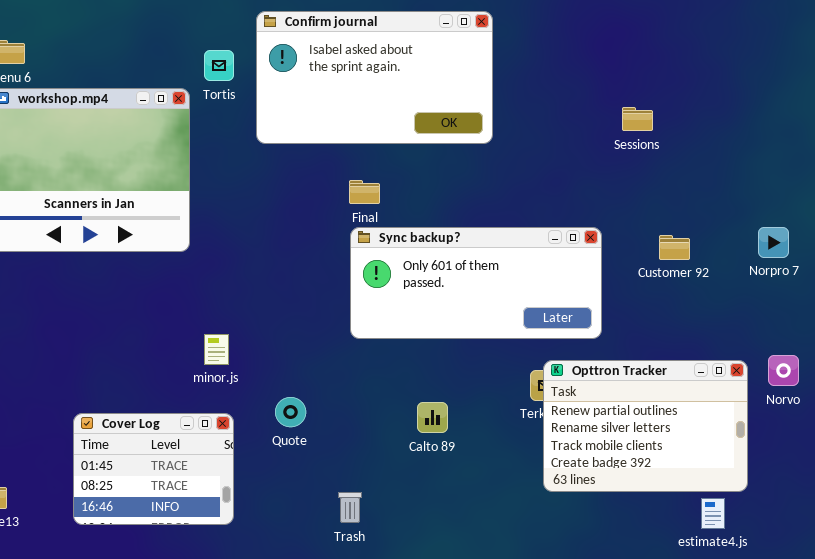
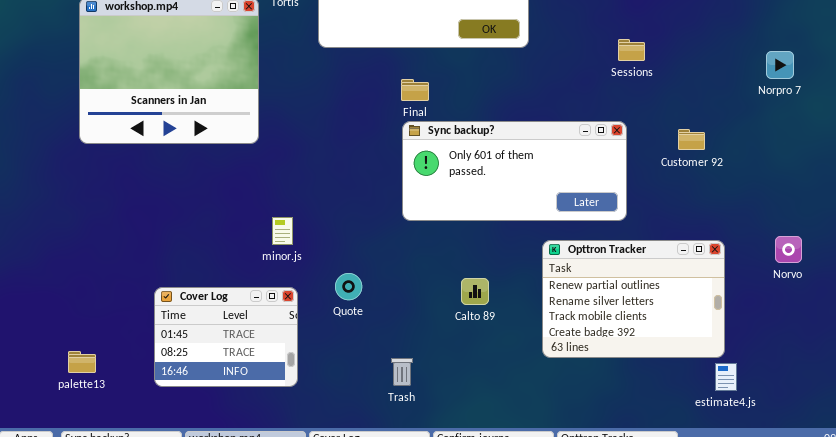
Sessions: [622,107,653,131] -> [618,39,645,61], moved
Norpro 7: [758,227,789,258] -> [766,51,794,79], moved
Opttron Tracker: [543,360,748,492] -> [542,240,725,358], moved

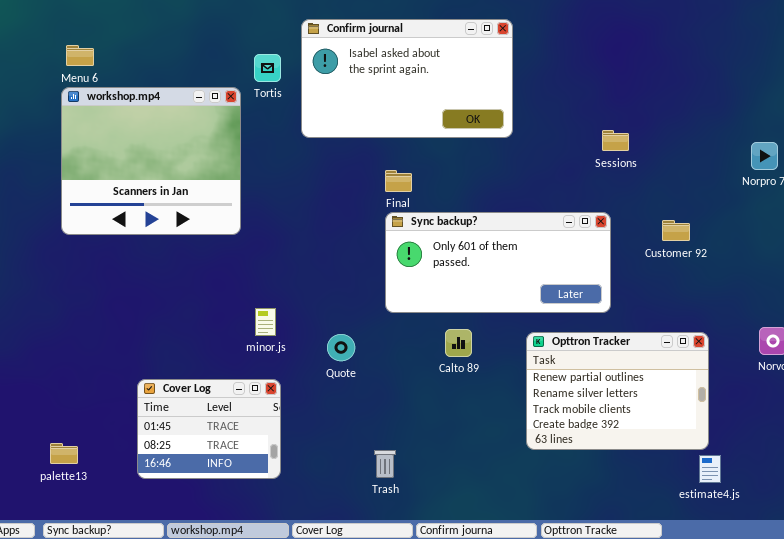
Quote: [335,273,362,300] -> [327,334,355,361], moved
Calto 89: [461,278,489,305] -> [445,329,472,357], moved

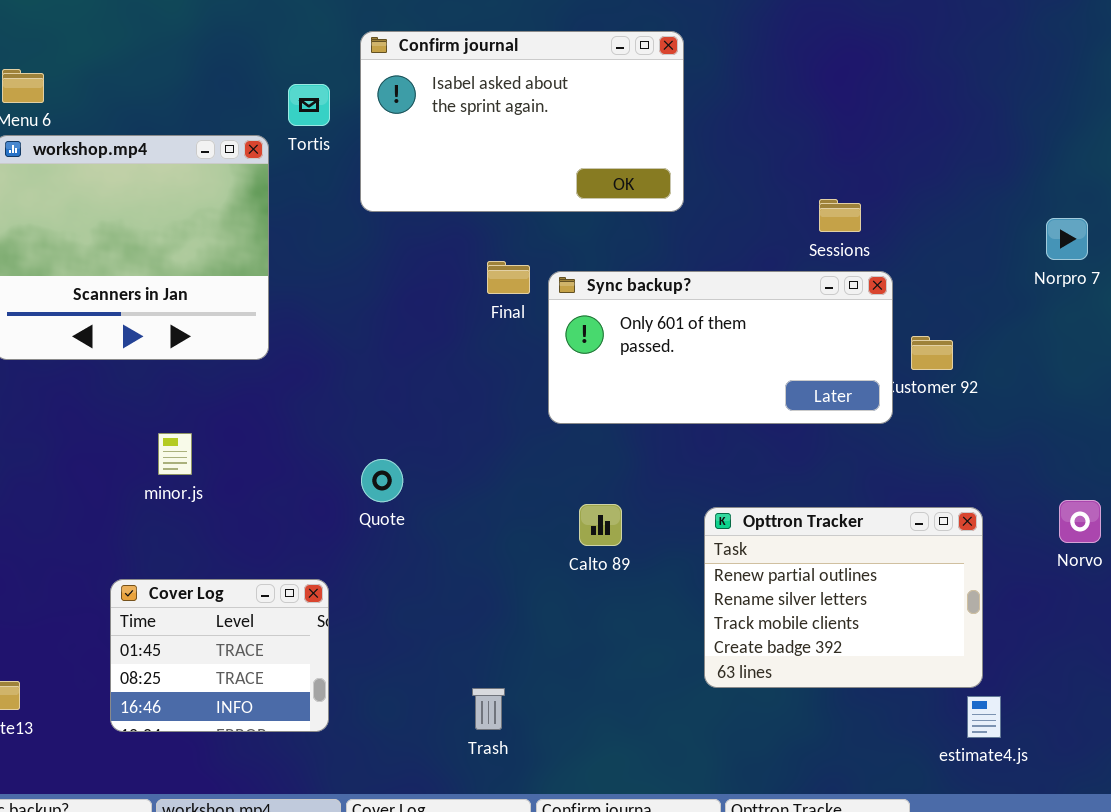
Sync backup?: [385,212,611,313] -> [548,271,893,424], moved
minor.js: [255,308,276,336] -> [158,433,192,475], moved
Quote: [327,334,355,361] -> [361,459,403,502], moved

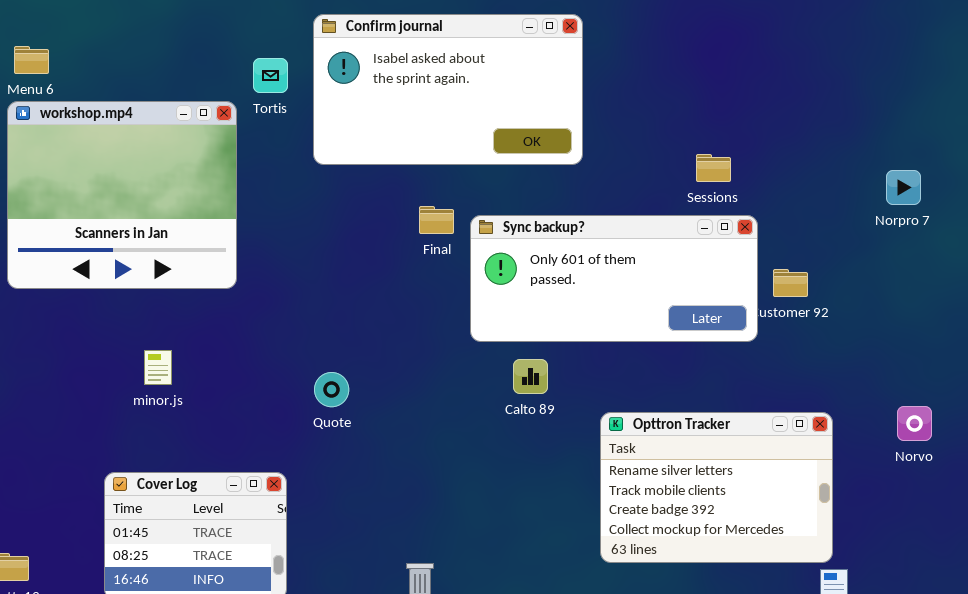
Calto 89: [579,504,622,546] -> [513,359,548,394], moved
Opttron Tracker: [704,507,983,688] -> [600,412,833,563], scrolled down 1 row

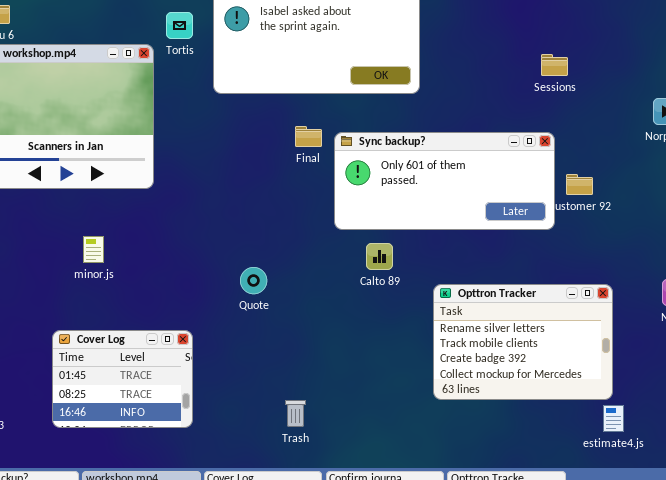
Sessions: [696,154,731,182] -> [541,54,568,76], moved
Quote: [314,372,349,407] -> [240,267,267,294], moved

